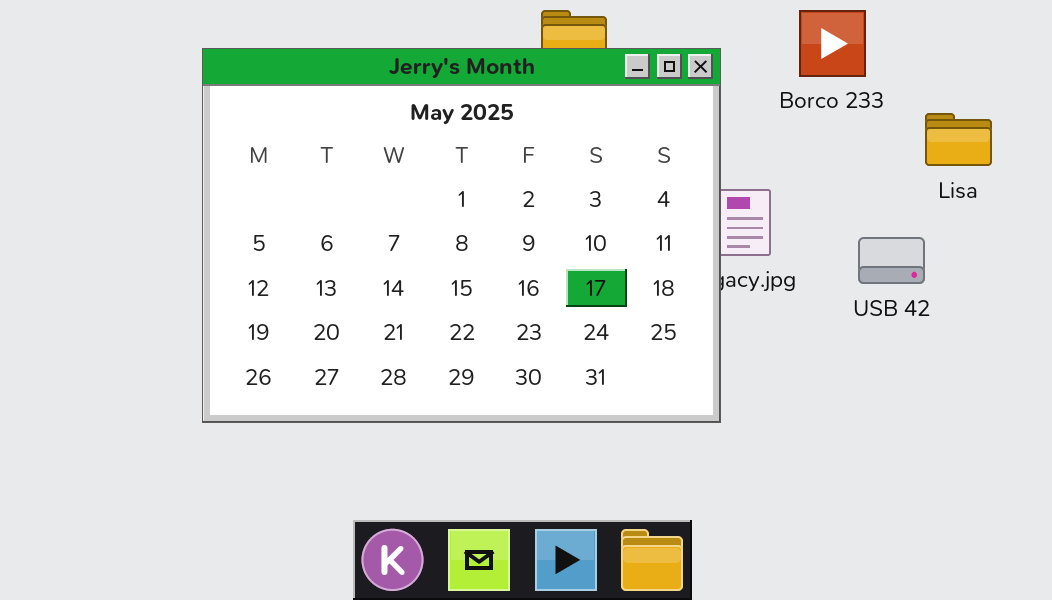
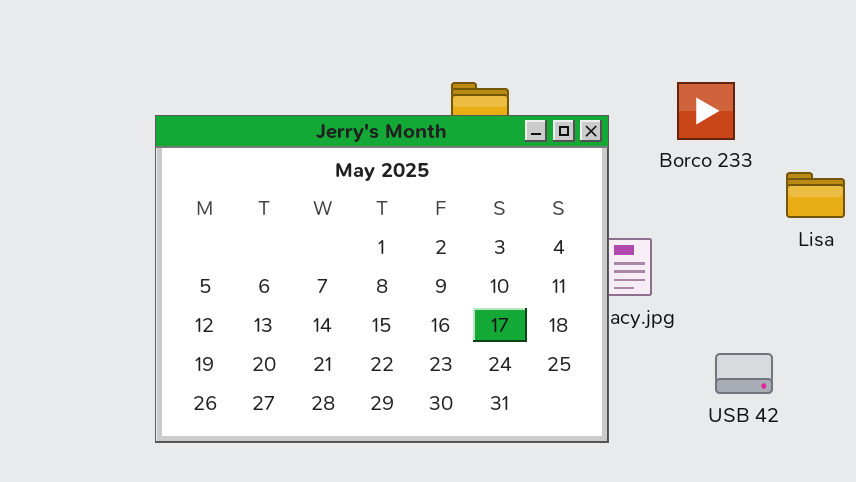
USB 42: [858,237,925,284] -> [715,353,773,394], moved

